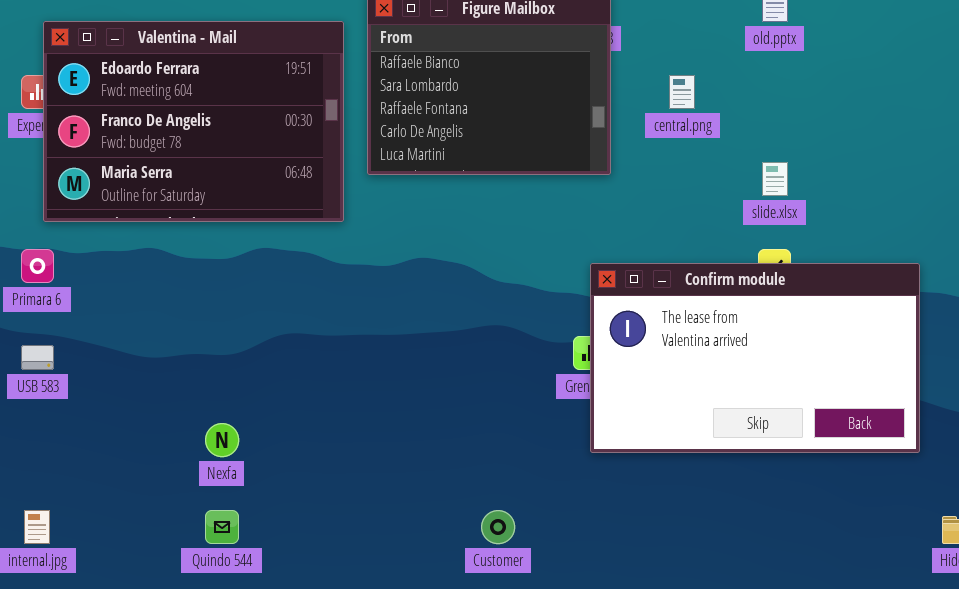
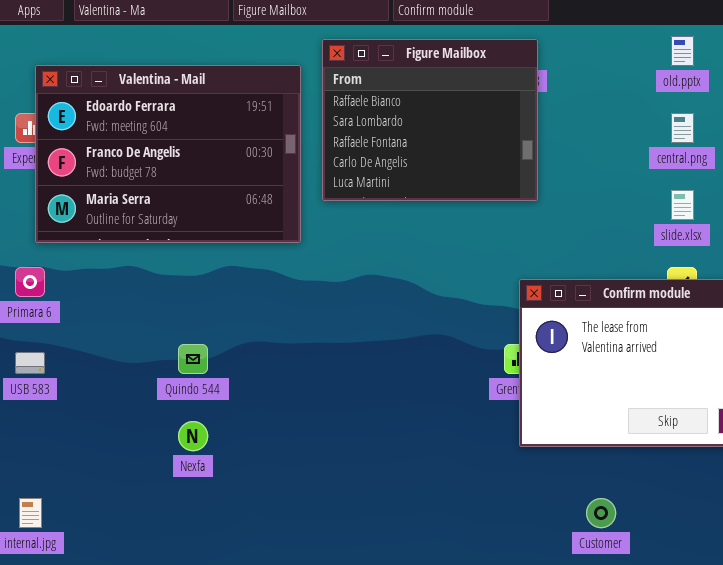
central.png: [669,75,695,109] -> [671,113,694,143], moved
Quindo 544: [205,510,239,544] -> [178,344,208,374], moved
Customer: [481,510,515,544] -> [586,498,616,528], moved

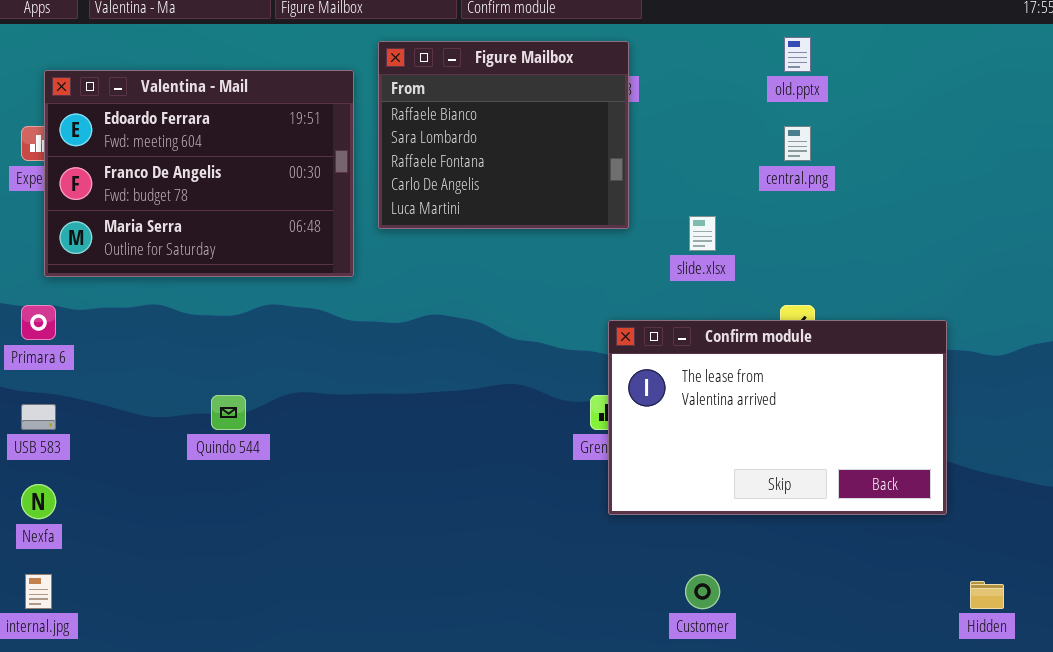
slide.xlsx: [671,190,694,220] -> [689,216,716,251], moved
Nexfa: [178,421,208,451] -> [21,484,56,519], moved

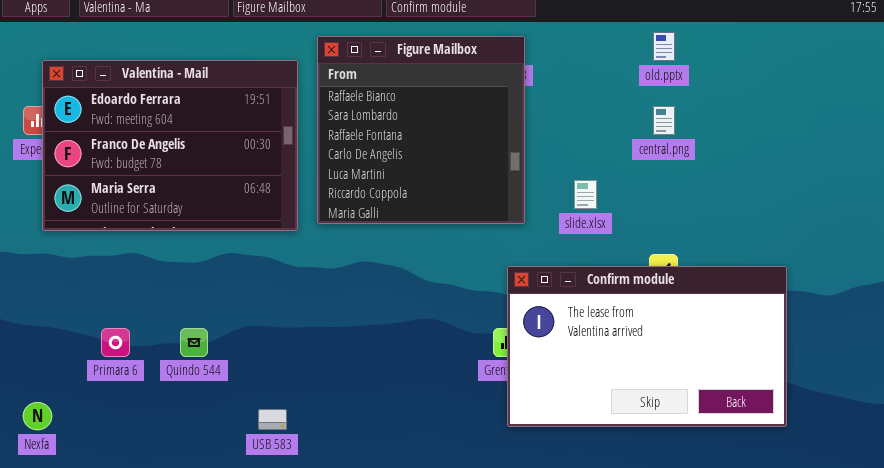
Figure Mailbox: [378,41,629,229] -> [317,36,525,224], resized
Primara 6: [21,305,56,340] -> [101,328,130,357], moved
USB 583: [21,404,56,430] -> [258,409,287,430], moved

